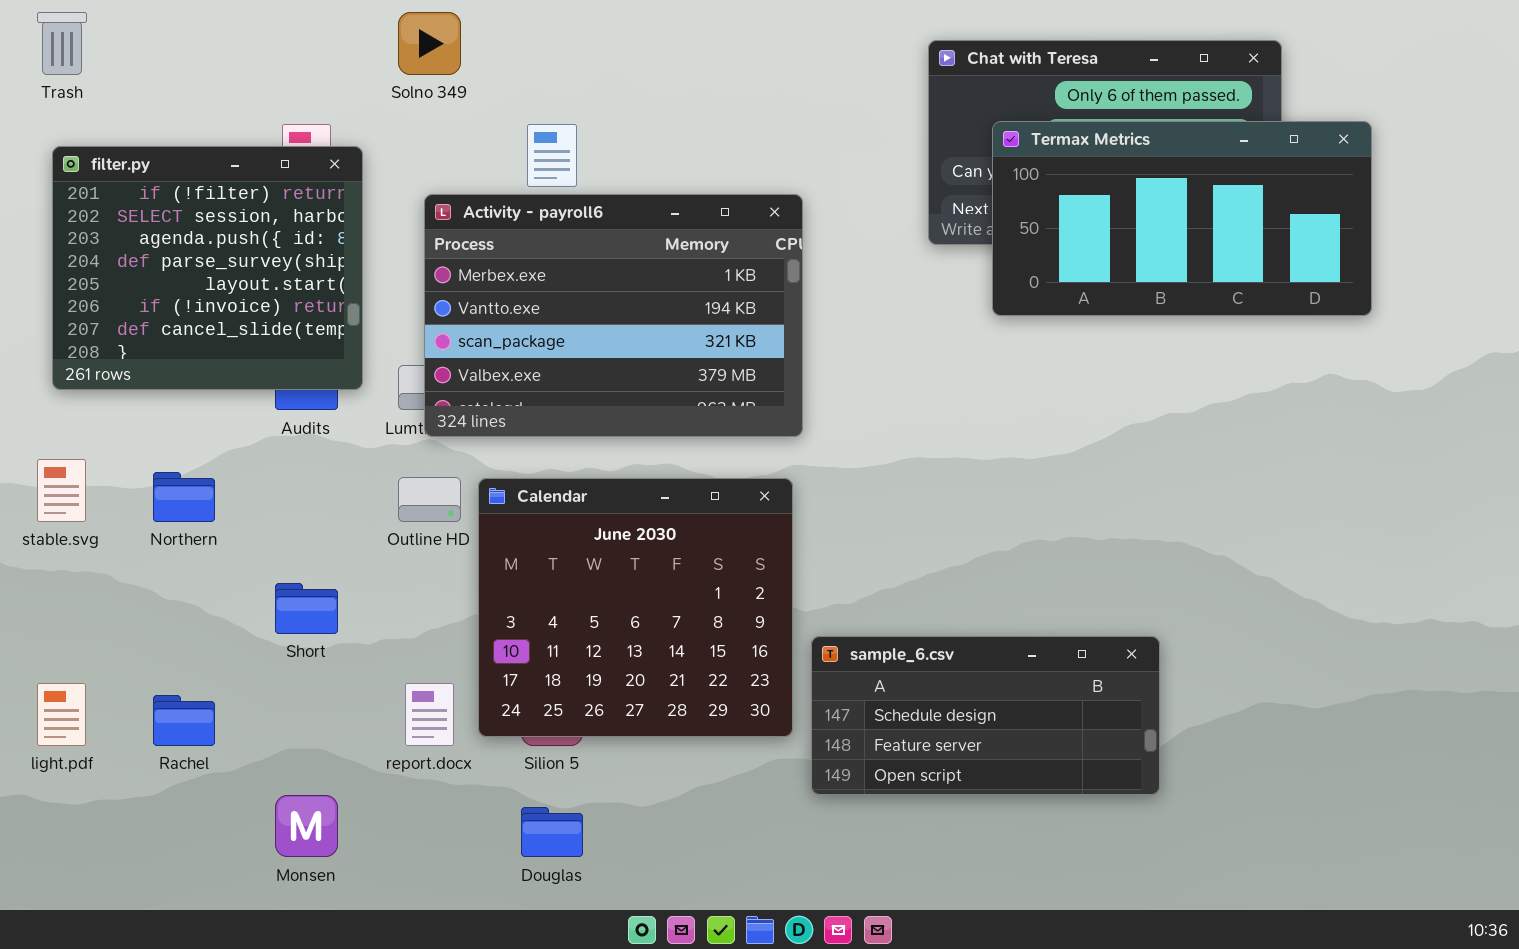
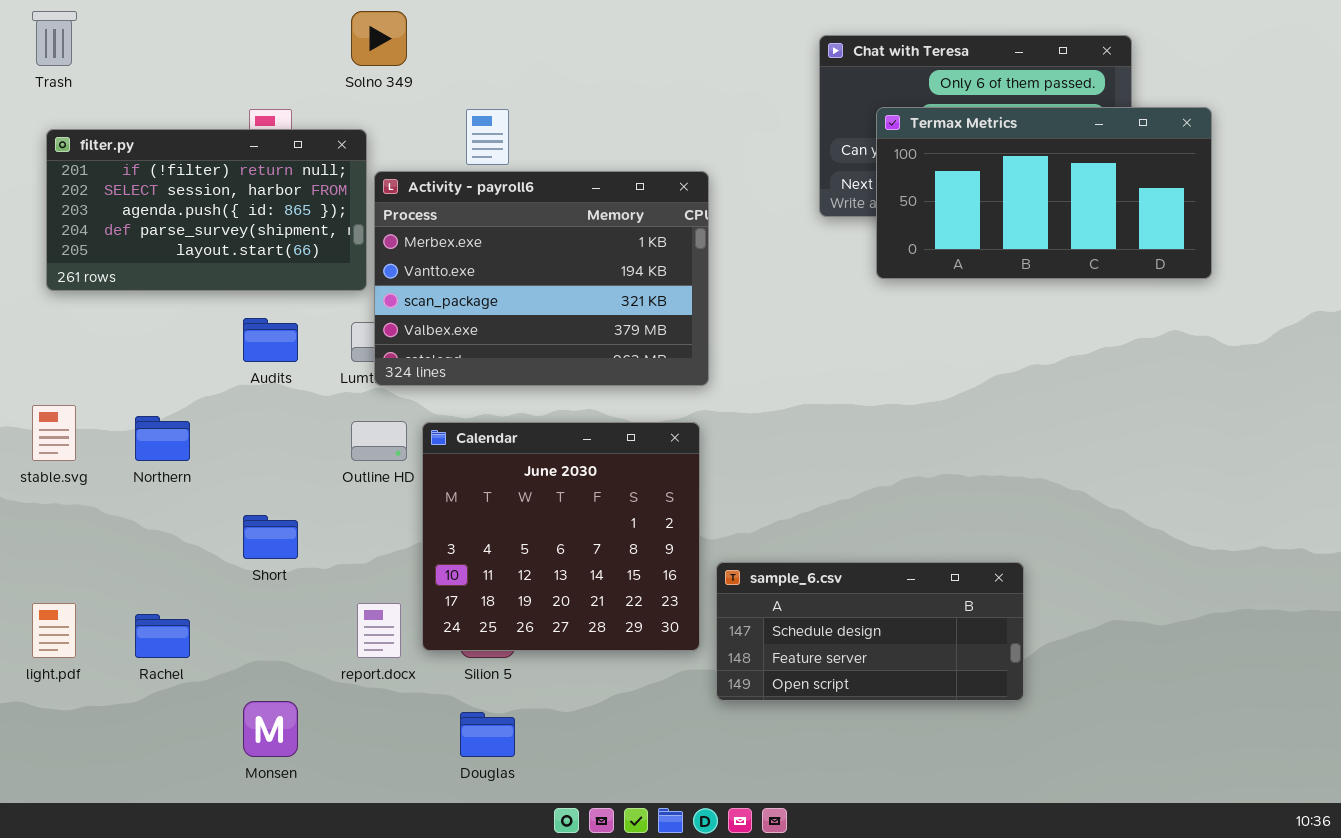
filter.py: [52,146,363,390] -> [46,129,367,291], resized

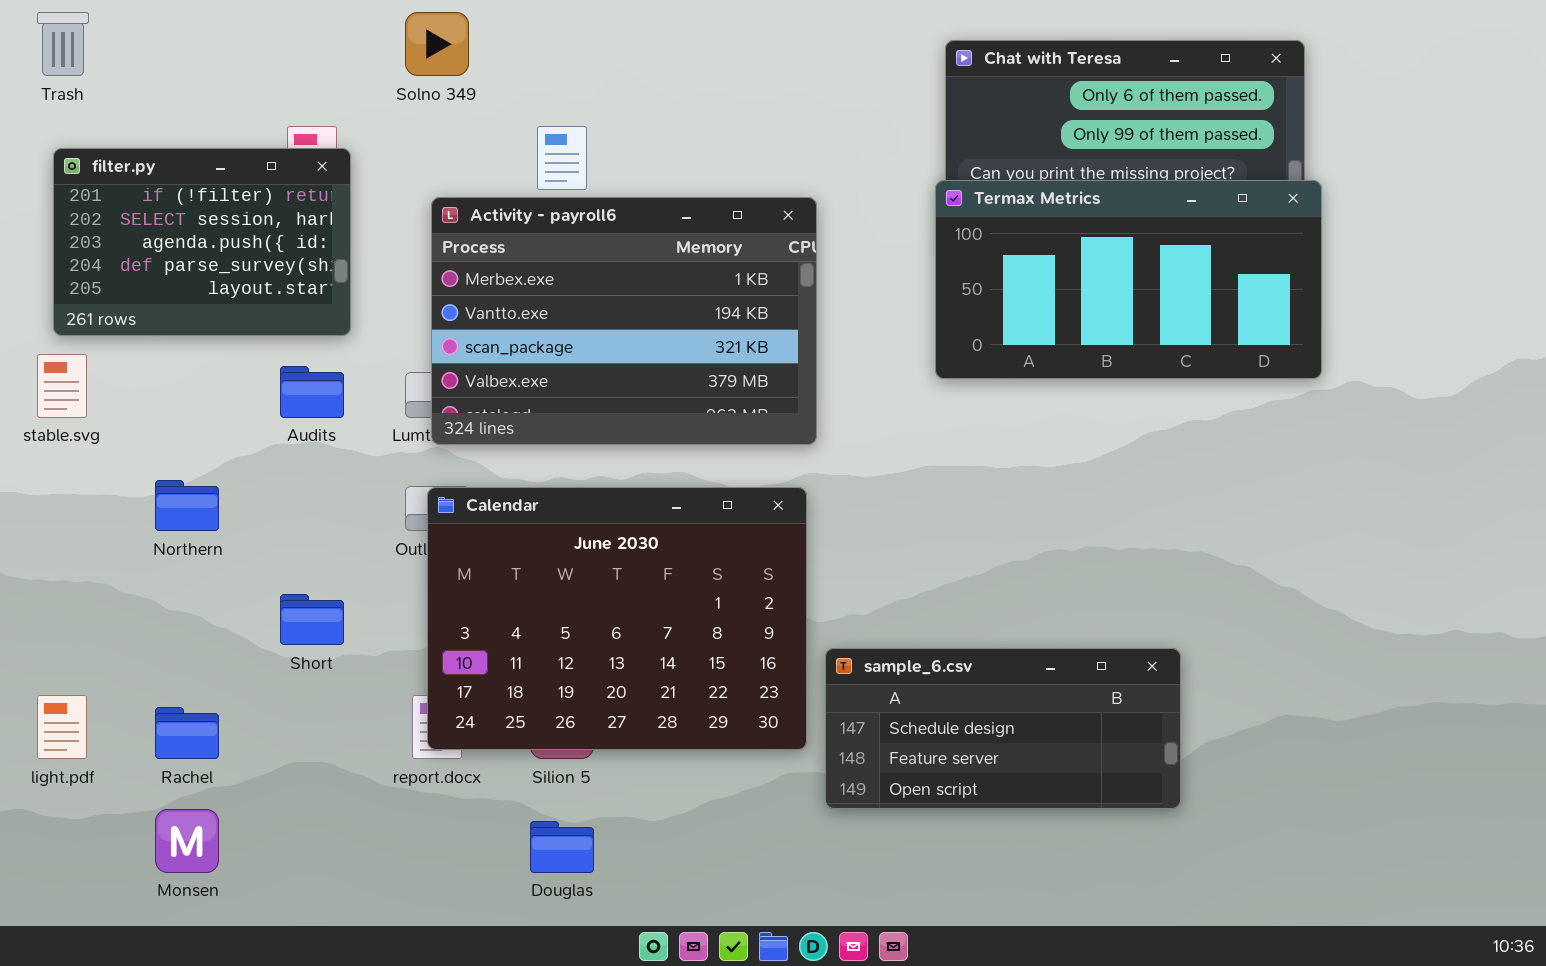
Termax Metrics: [876,107,1212,279] -> [935,180,1322,379], moved
filter.py: [46,129,367,291] -> [53,148,351,336], resized
stable.svg: [32,405,76,461] -> [37,354,87,418], moved
Calendar: [422,422,700,651] -> [427,487,807,750], resized
Monsen: [243,701,298,757] -> [155,809,219,873], moved

